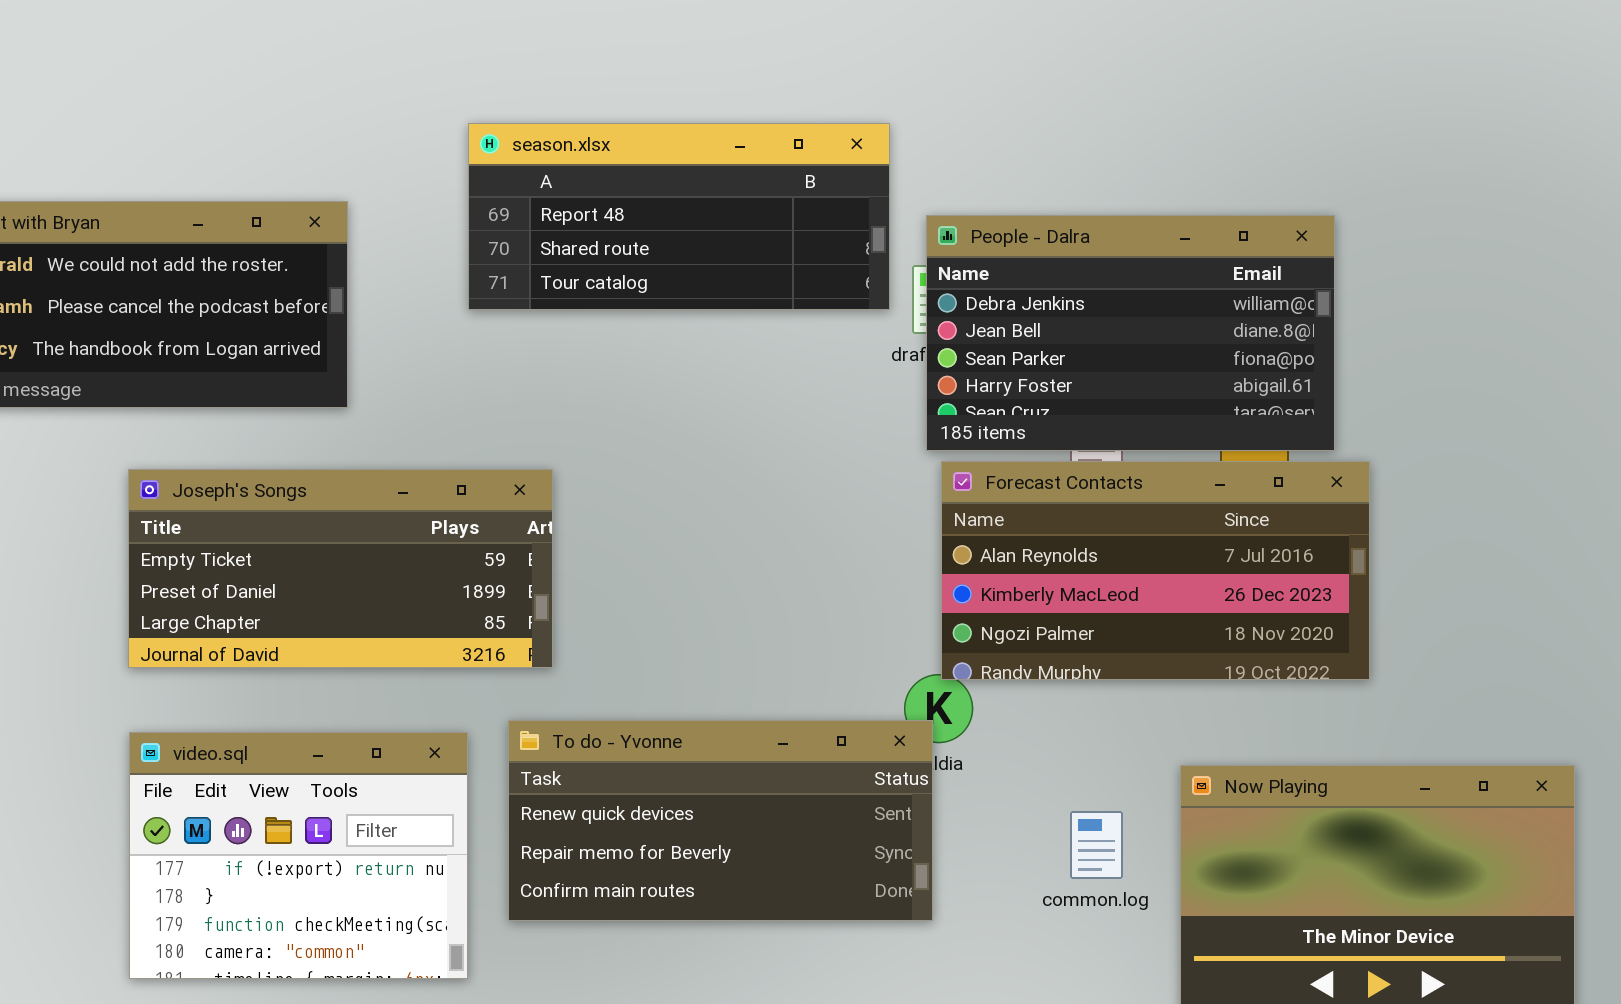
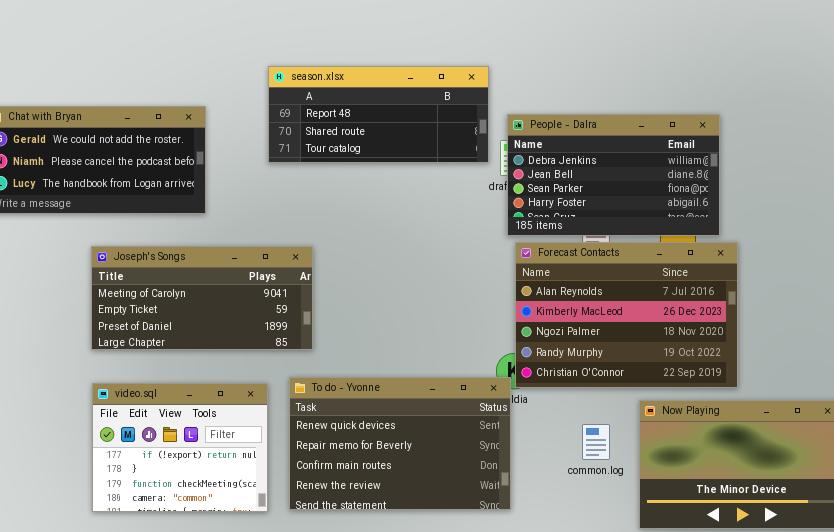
Forecast Contacts: [941,461,1370,680] -> [515,242,738,388], resized
Joseph's Songs: [128,469,553,668] -> [91,246,313,350], scrolled up 1 row
To do - Yvonne: [508,720,933,921] -> [289,377,511,510], resized

